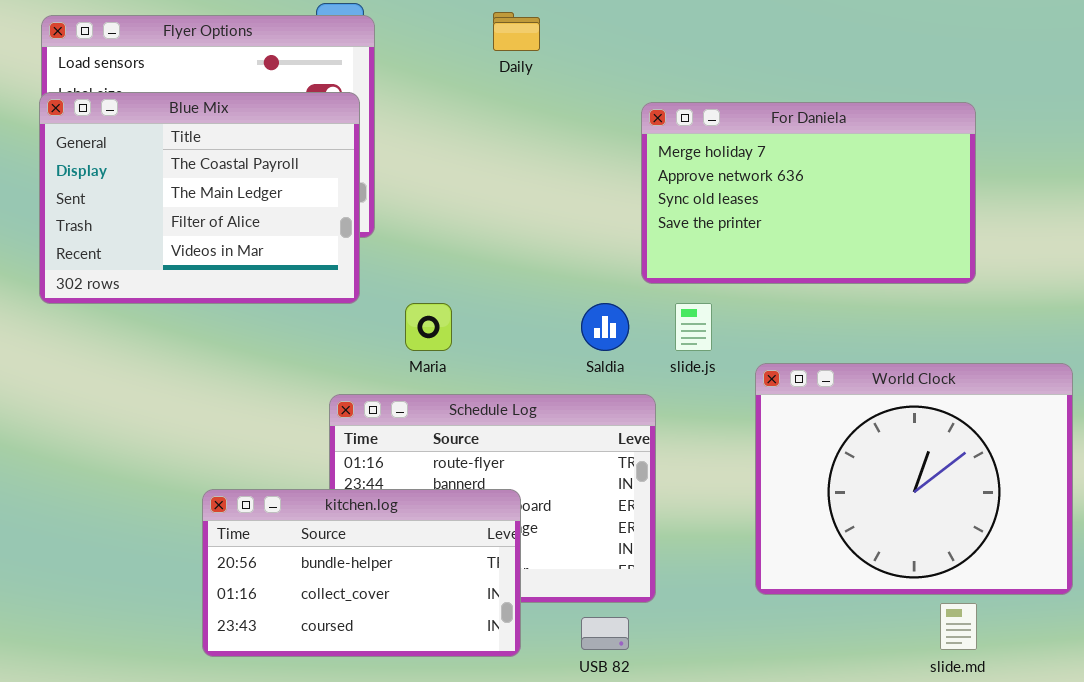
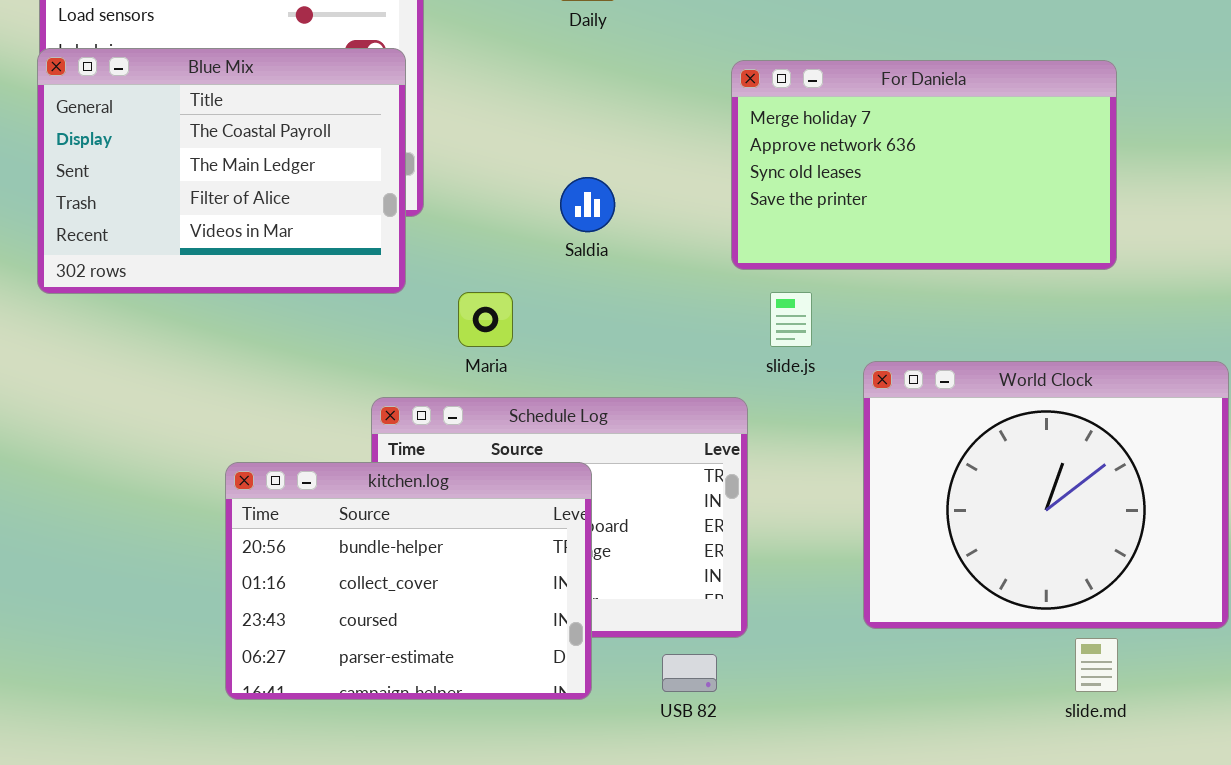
Saldia: [581,303,629,351] -> [560,177,615,232], moved
kitchen.log: [202,489,521,657] -> [225,462,592,700], resized

